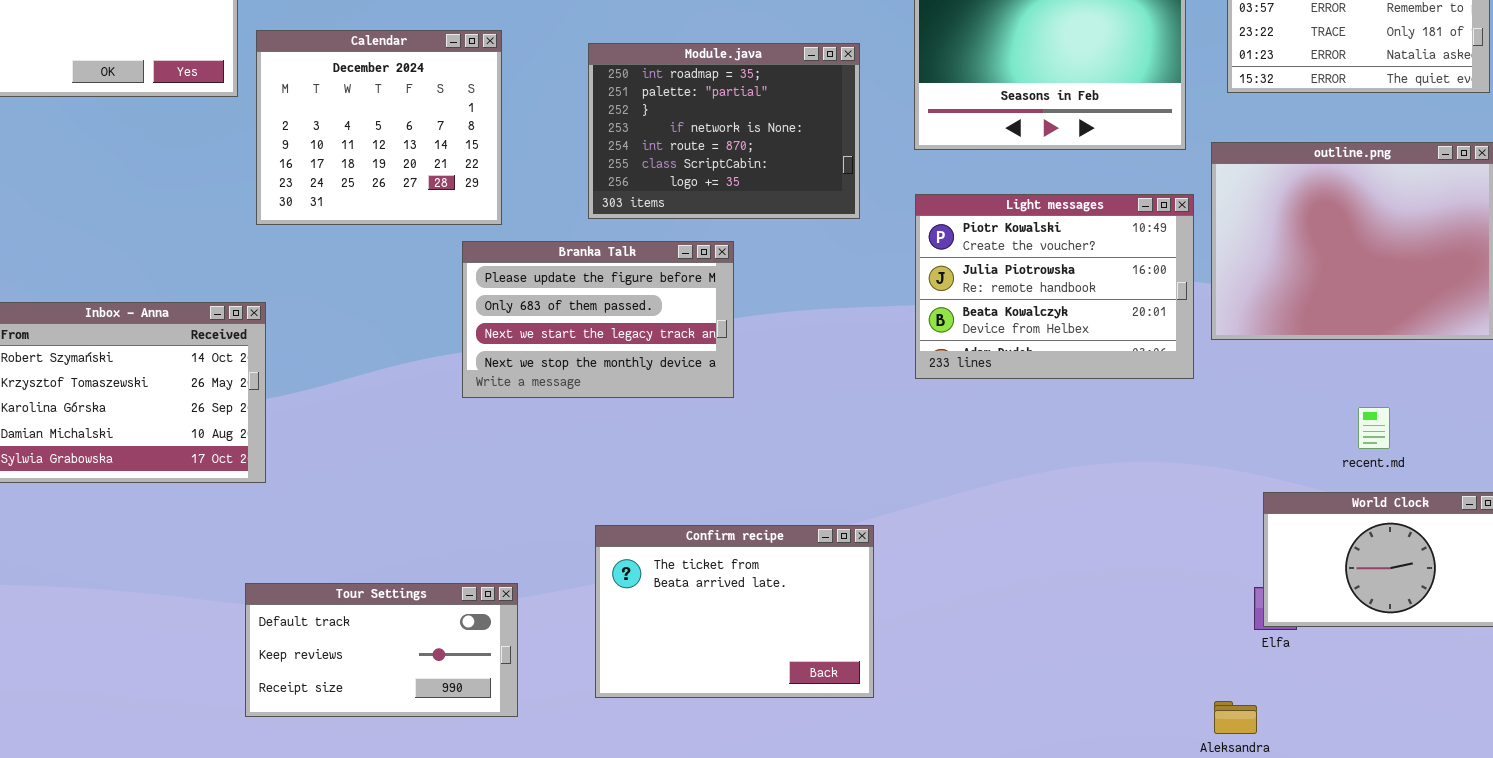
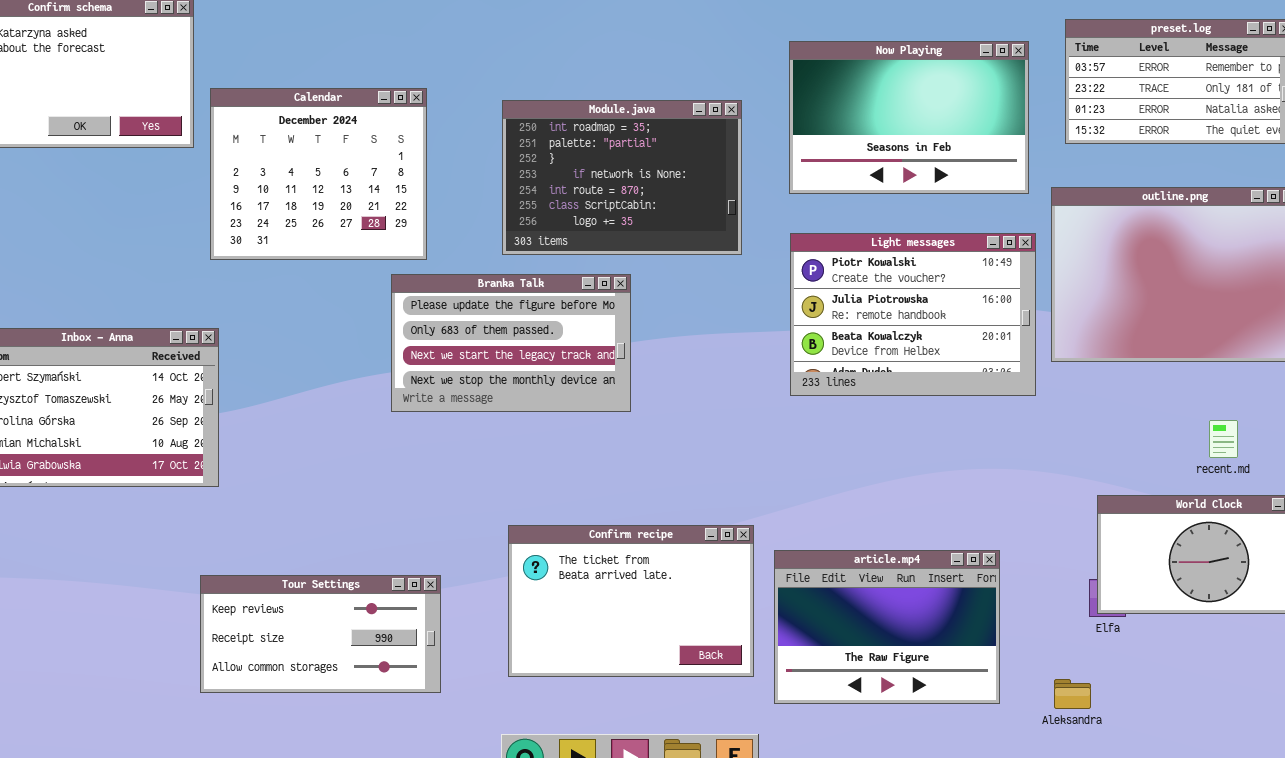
recent.md: [1358,407,1390,449] -> [1209,420,1238,458], moved
article.mp4: none -> [774,550,1000,704], opened
Tour Settings: [245,583,518,717] -> [200,575,441,693], scrolled down 1 row

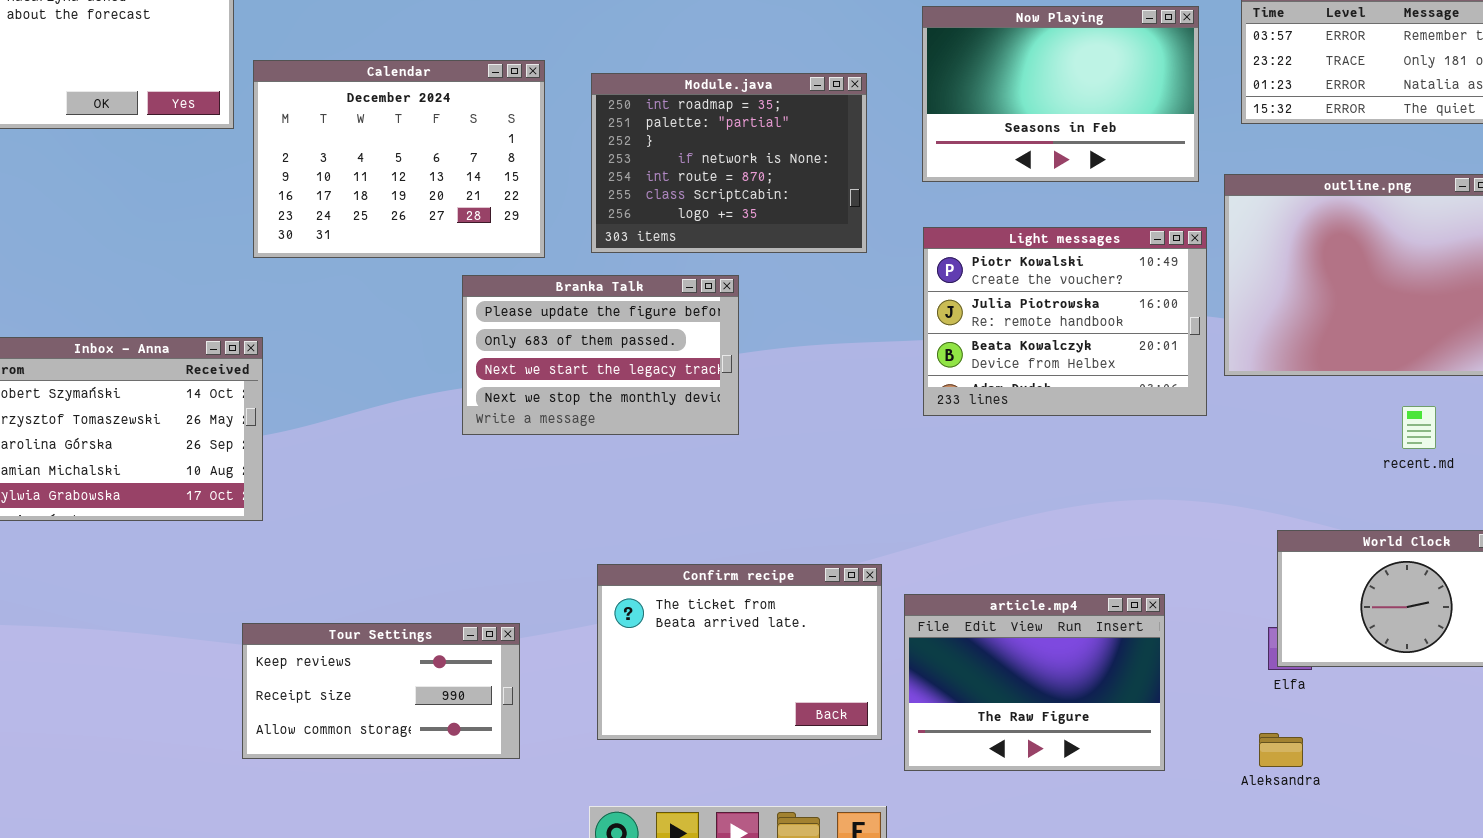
Calendar: [210,88,427,260] -> [253,60,545,258], resized
recent.md: [1209,420,1238,458] -> [1402,406,1436,449], moved
Aleksandra: [1054,679,1091,709] -> [1259,733,1303,767], moved

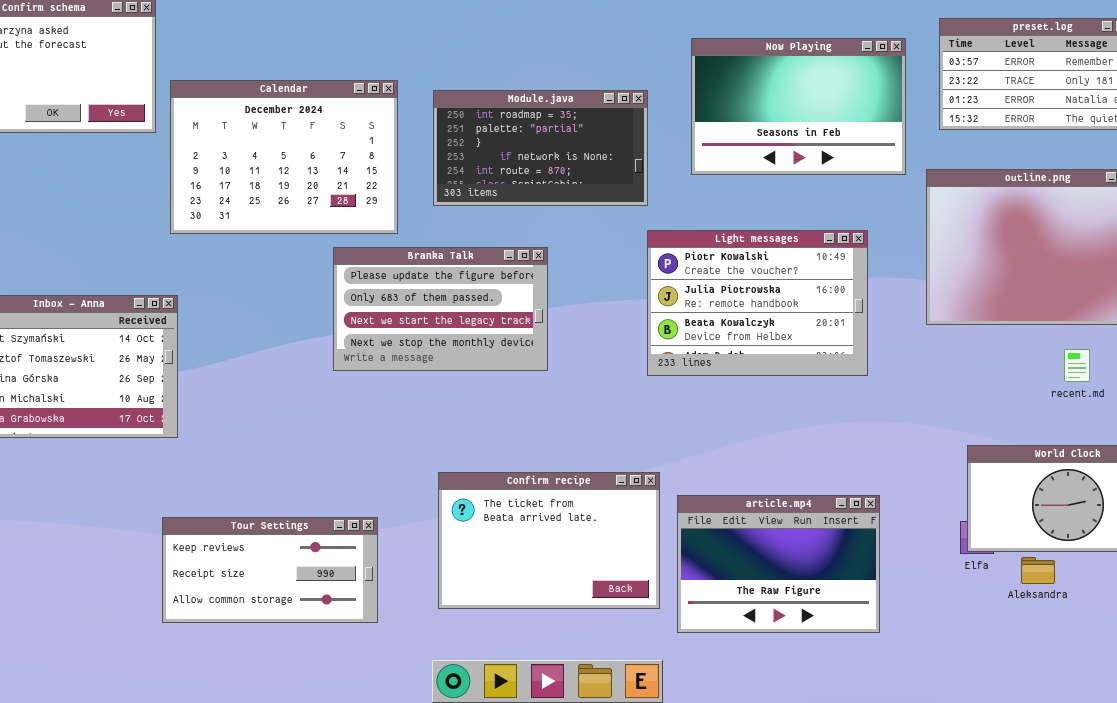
Module.java: [591,73,867,253] -> [433,90,648,206], resized
Light messages: [923,227,1207,416] -> [647,230,868,376], moved
Aleksandra: [1259,733,1303,767] -> [1021,557,1055,584], moved

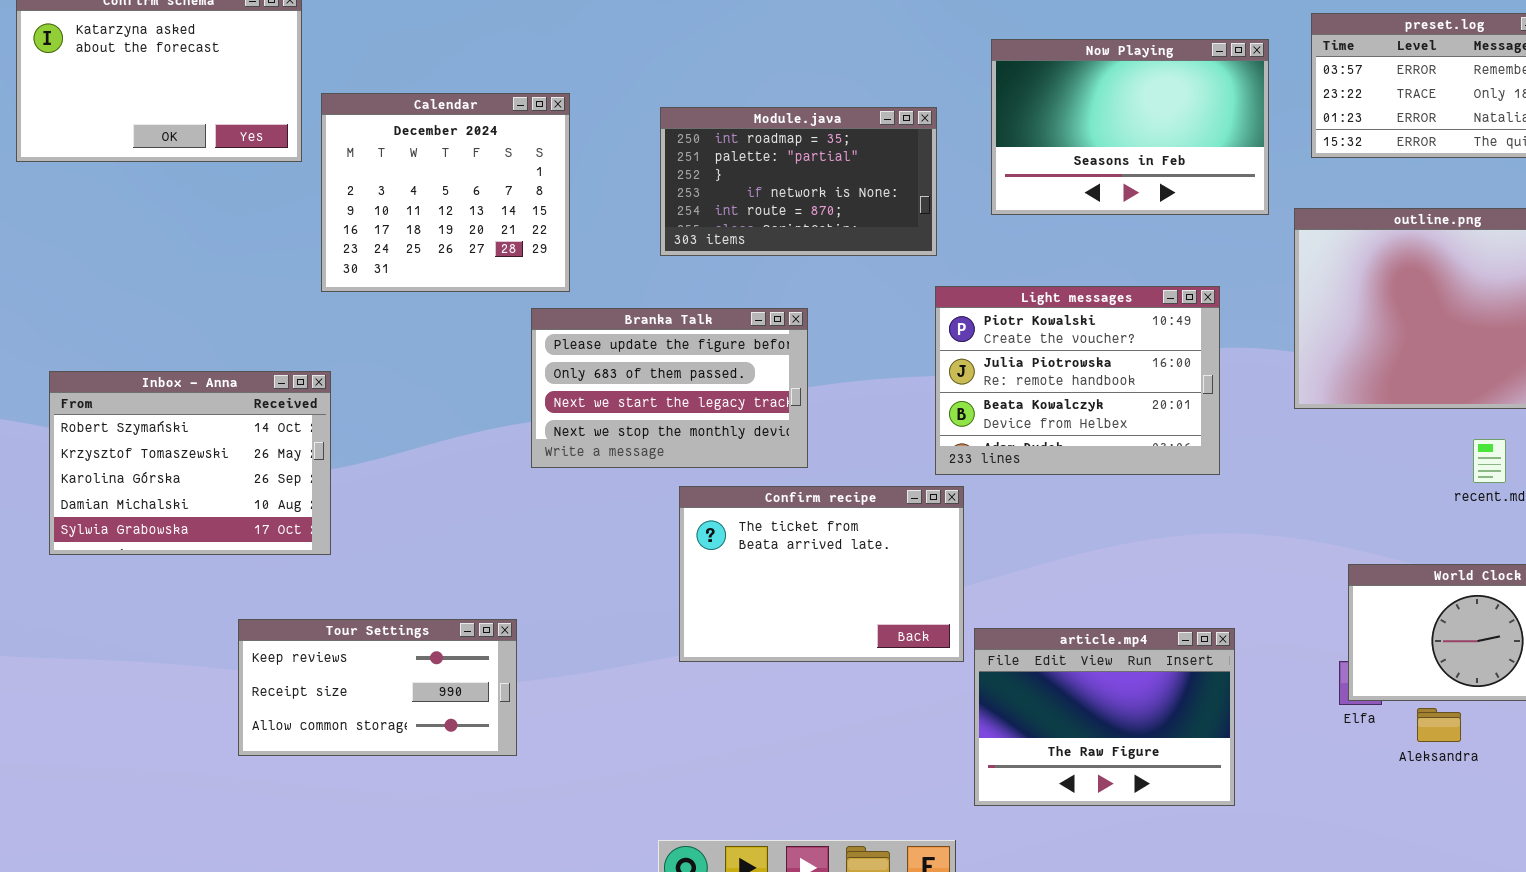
Calendar: [170,80,398,234] -> [321,93,570,292], resized
Confirm recipe: [438,472,660,609] -> [679,486,964,662], moved
Tour Settings: [162,517,378,623] -> [238,619,517,756], moved

